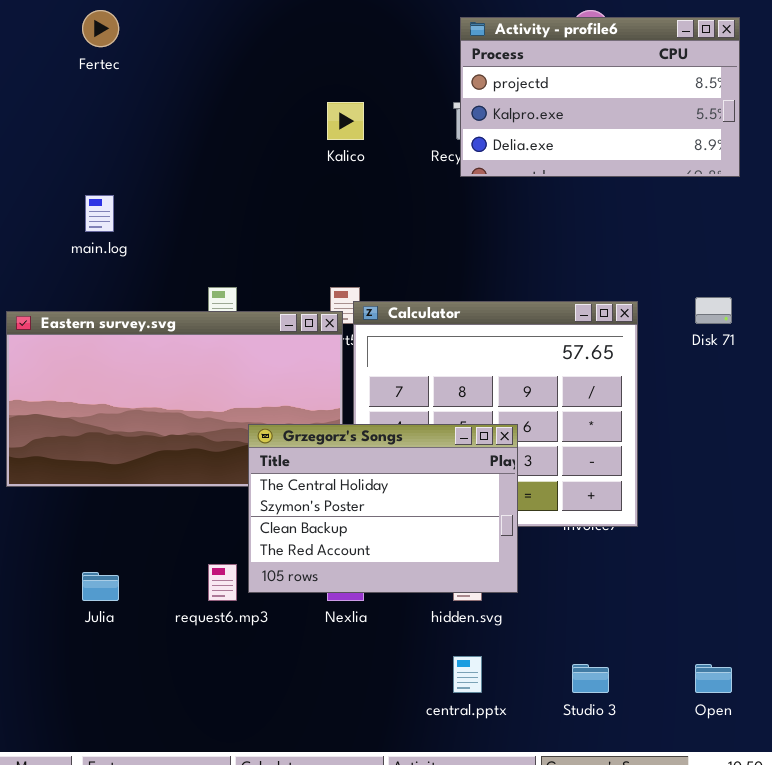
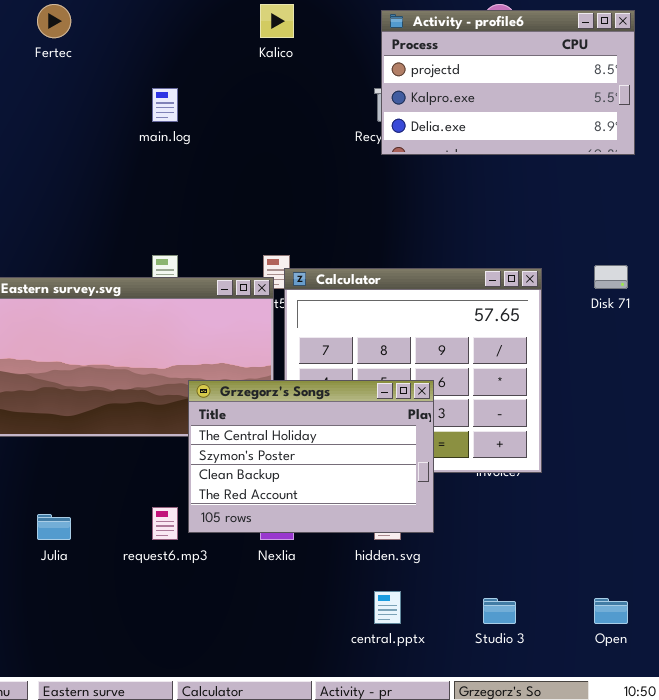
Kalico: [327,102,364,140] -> [260,4,294,38], moved
main.log: [85,195,114,232] -> [152,88,178,122], moved

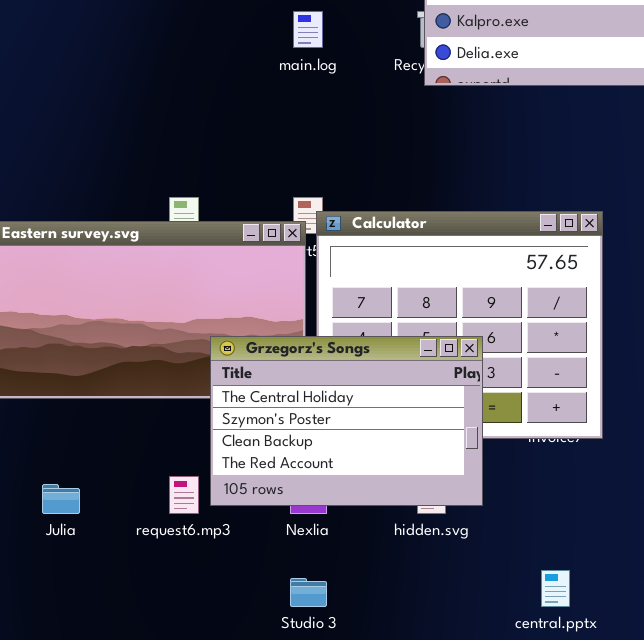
main.log: [152,88,178,122] -> [293,11,323,48], moved
central.pptx: [374,591,401,624] -> [541,570,570,607], moved
Studio 3: [483,598,516,624] -> [290,578,327,607], moved

